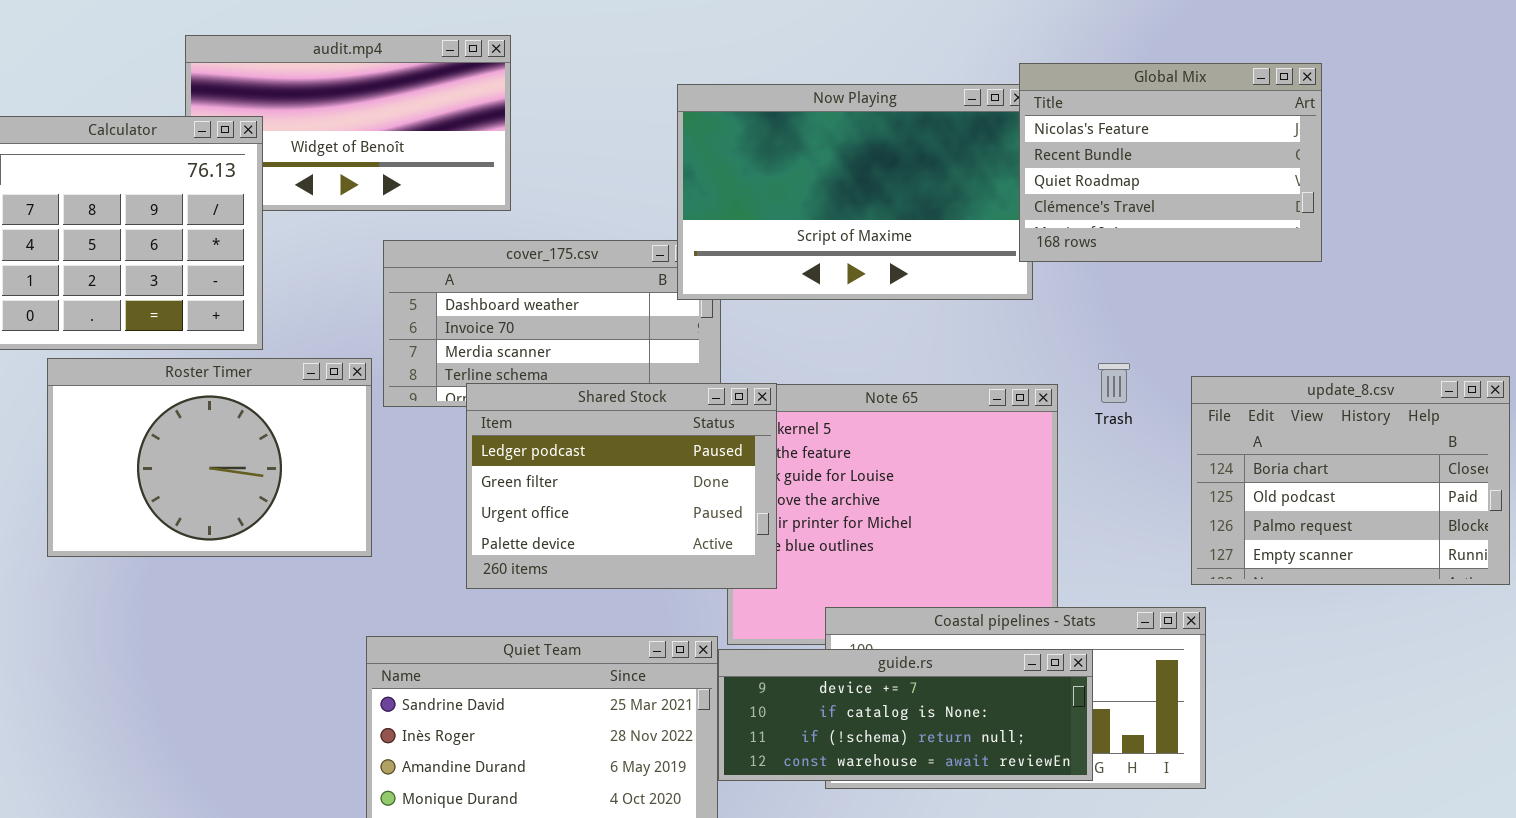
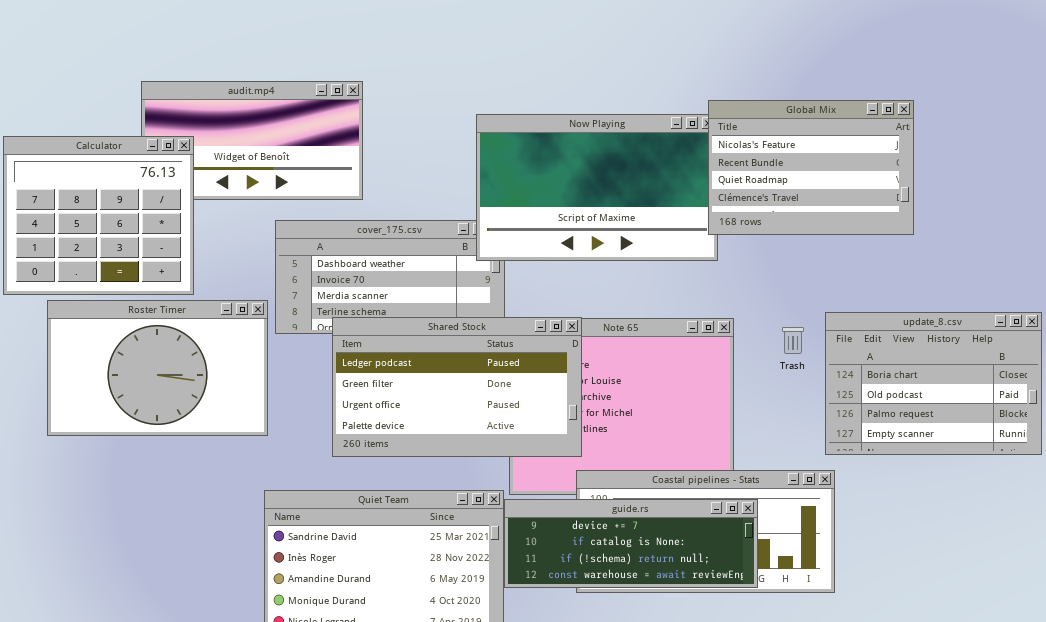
Trash: [1098,363,1130,403] -> [782,327,804,354], moved
Shared Stock: [466,383,777,589] -> [332,317,582,457], resized

